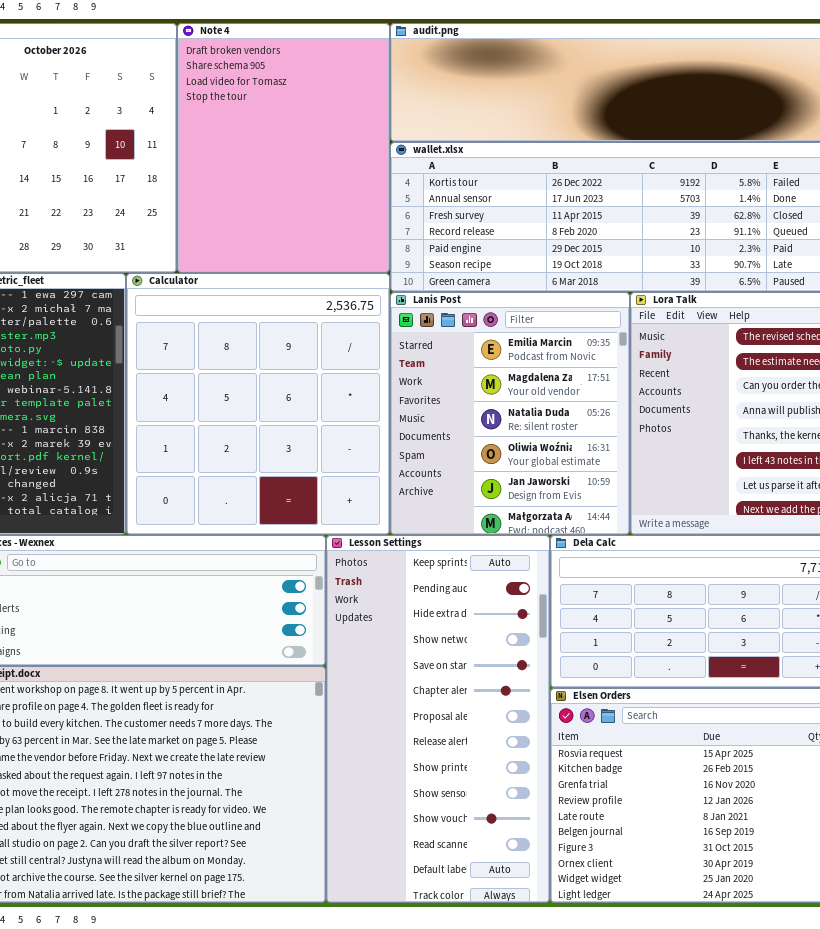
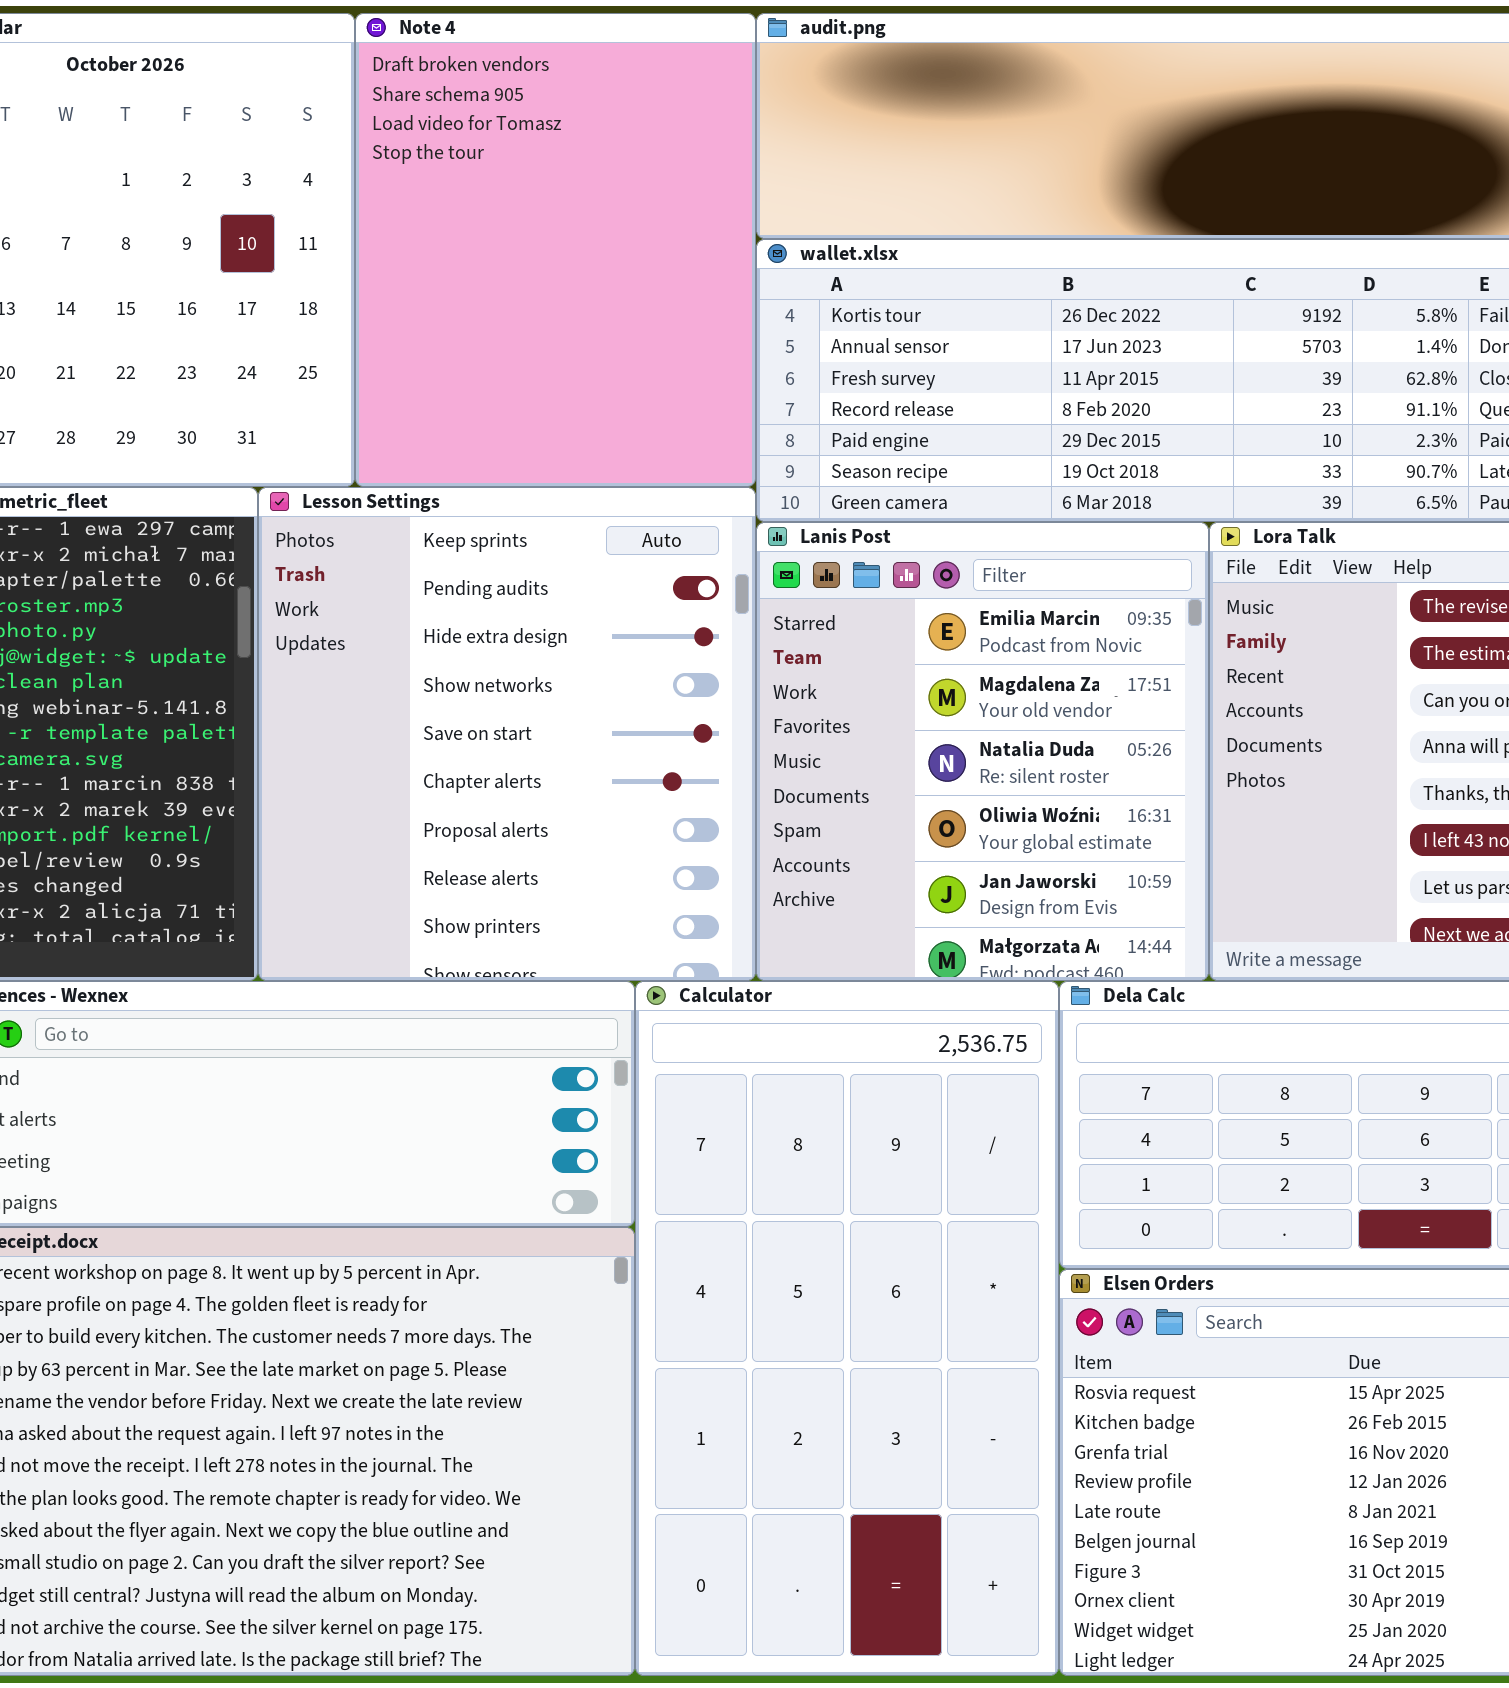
Calculator: [126,273,390,535] -> [635,981,1059,1676], moved, resized
Lesson Settings: [326,535,550,903] -> [258,487,756,981], moved, resized

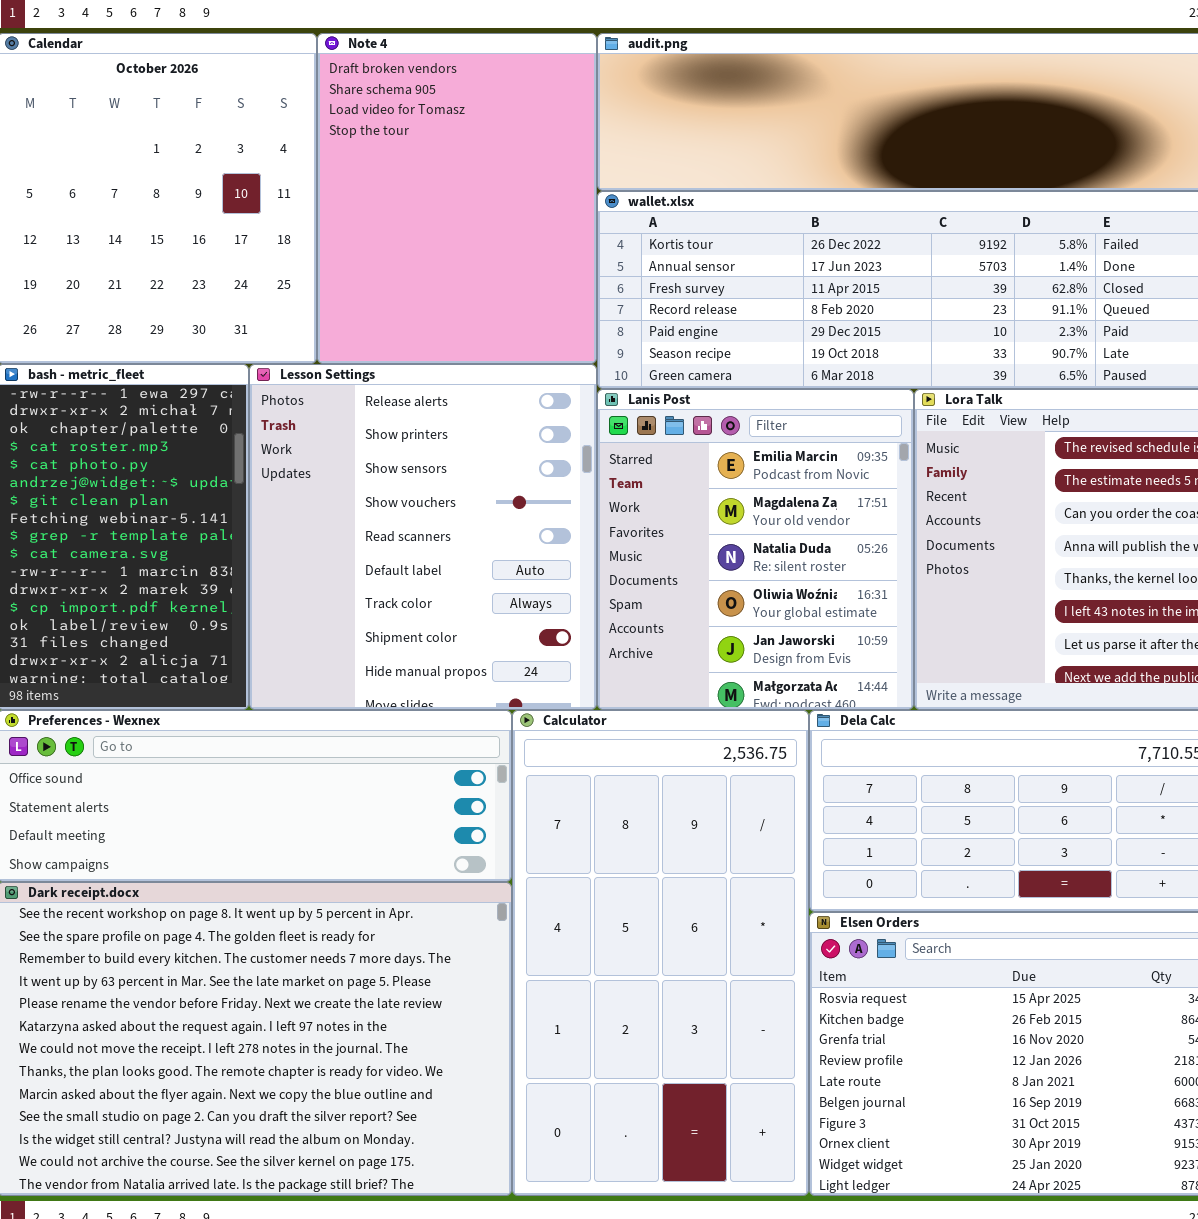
Lesson Settings: [258,487,756,981] -> [249,364,597,710], scrolled down 7 rows

